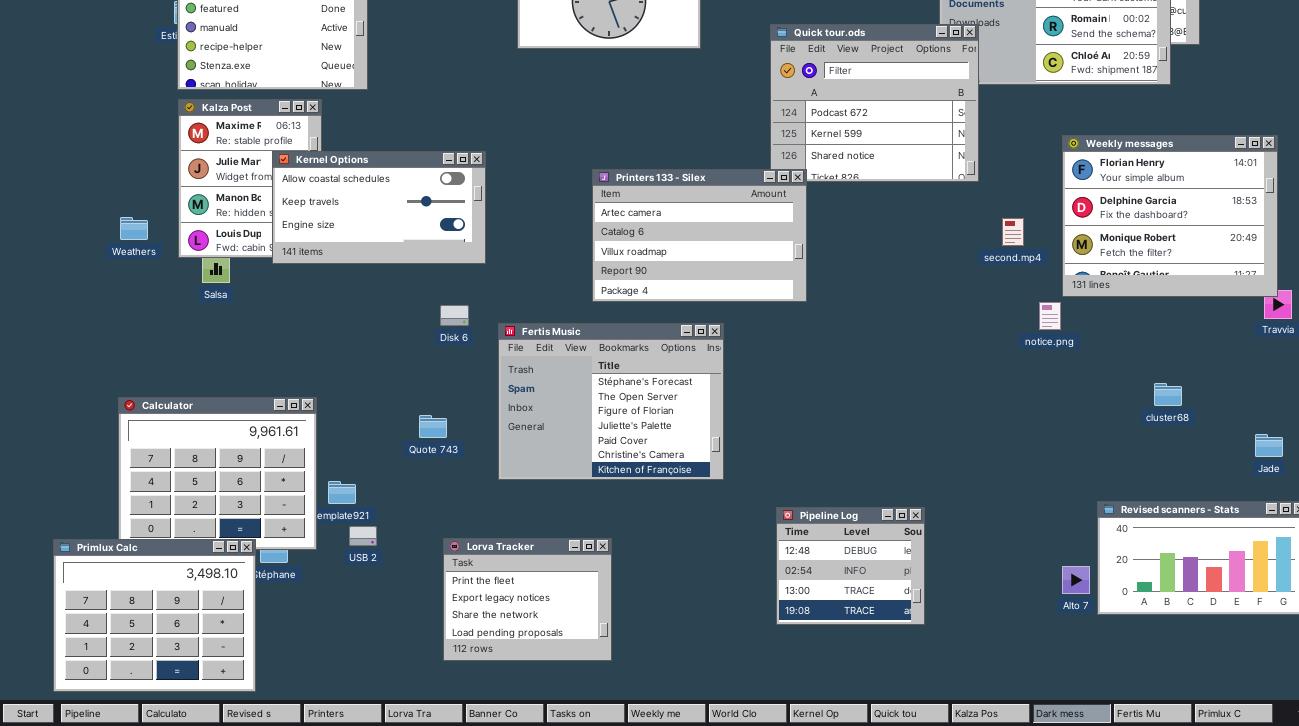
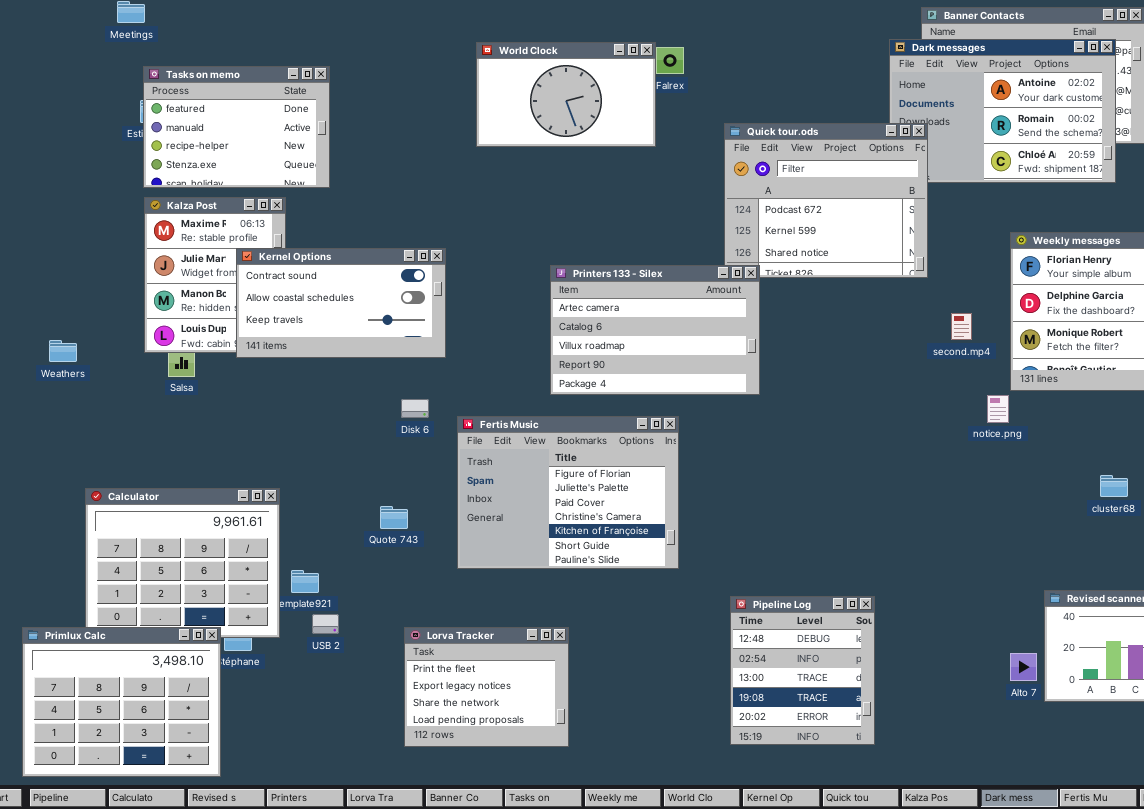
Kernel Options: [272,151,486,264] -> [236,248,446,358], scrolled up 1 row
Weathers: [120,217,148,240] -> [49,340,77,362], moved
Fertis Music: [498,323,724,480] -> [457,416,679,569], scrolled down 2 rows
Pipeline Log: [776,507,925,625] -> [730,596,875,745], resized

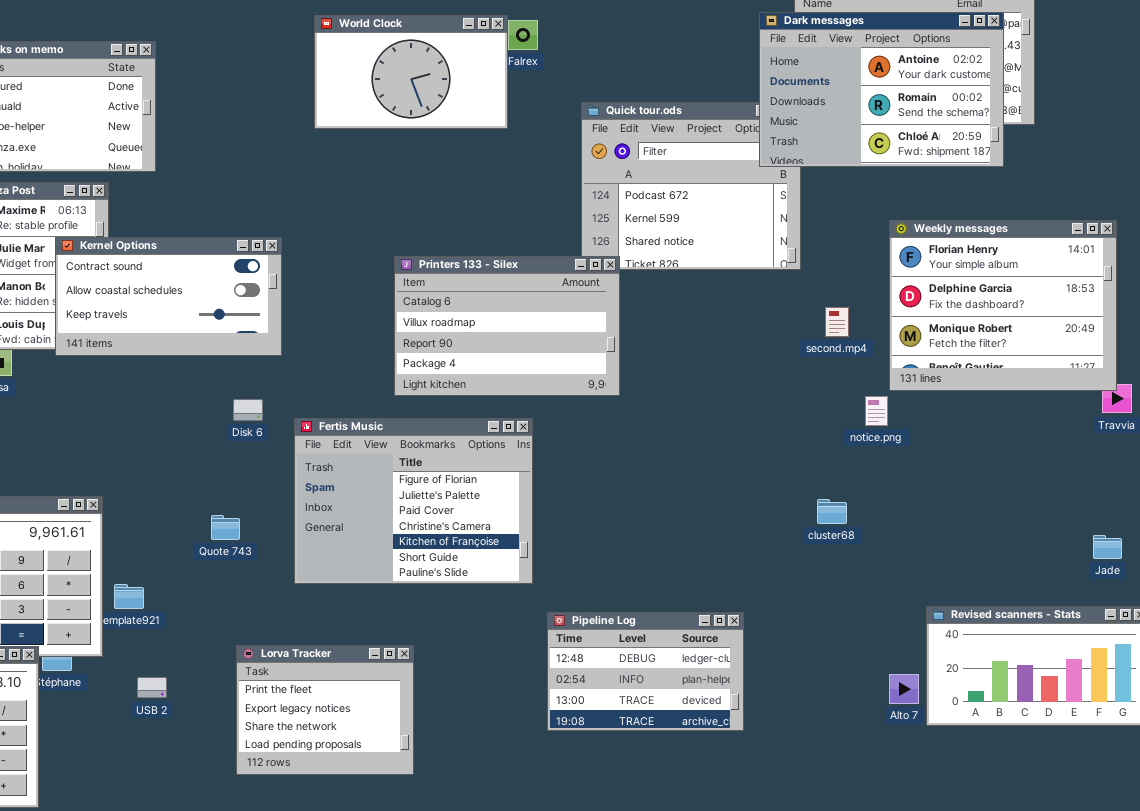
Dark messages: [889,39,1116,183] -> [759,12,1004,167], raised
Printers 133 - Silex: [550,265,760,395] -> [394,256,620,396], scrolled down 1 row
cluster68: [1100,475,1128,497] -> [817,499,847,524], moved
Pipeline Log: [730,596,875,745] -> [547,612,744,731], resized
USB 2: [312,614,339,634] -> [137,677,167,698], moved

